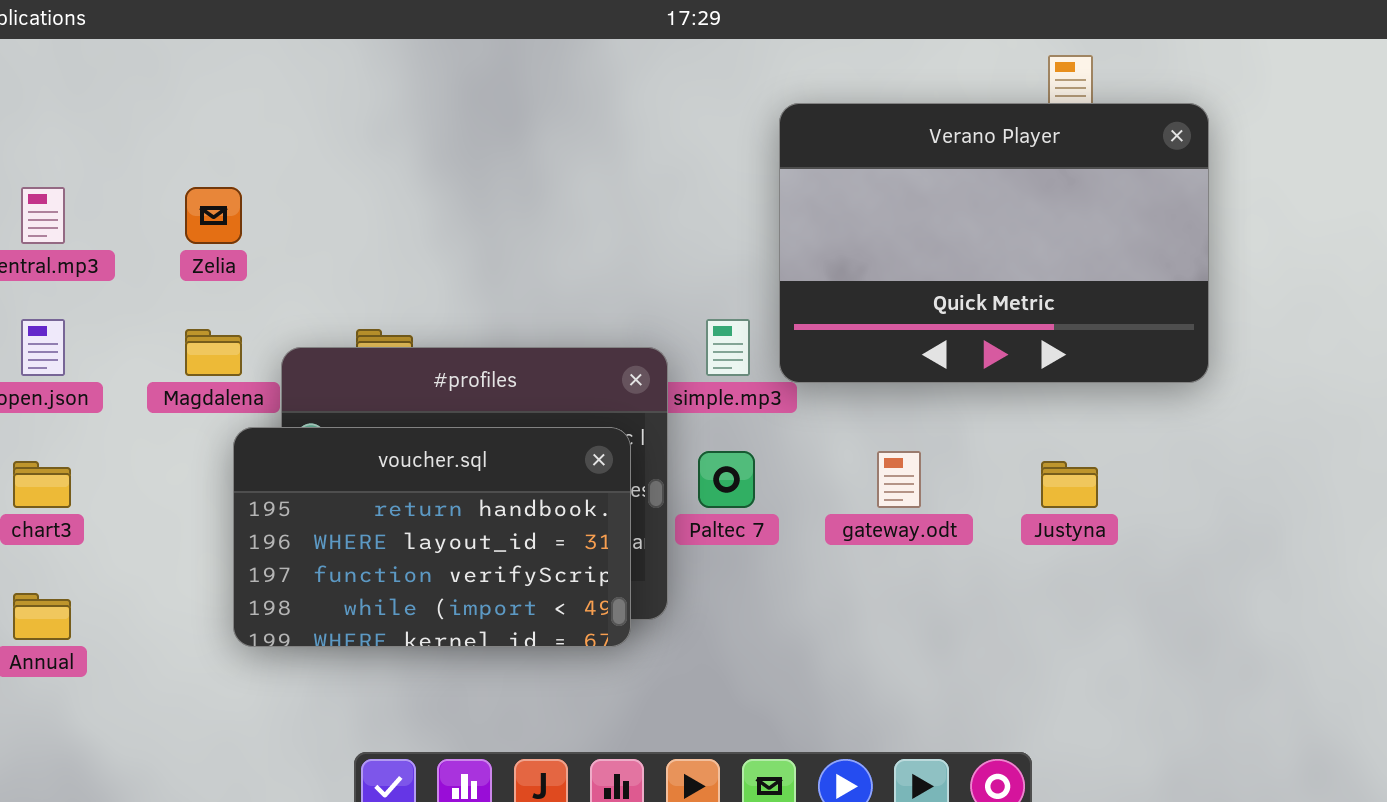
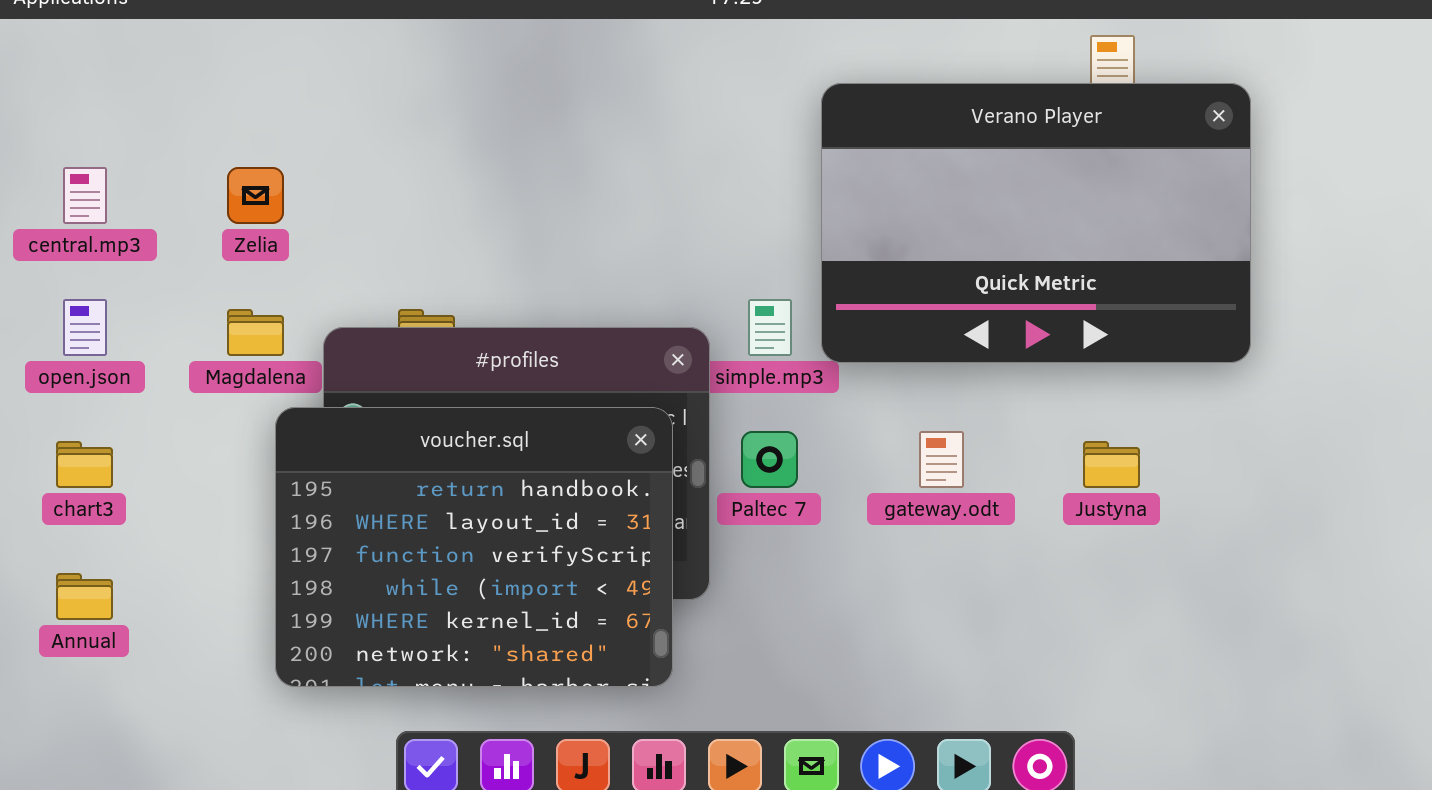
voucher.sql: [233,427,631,647] -> [275,407,673,687], resized

